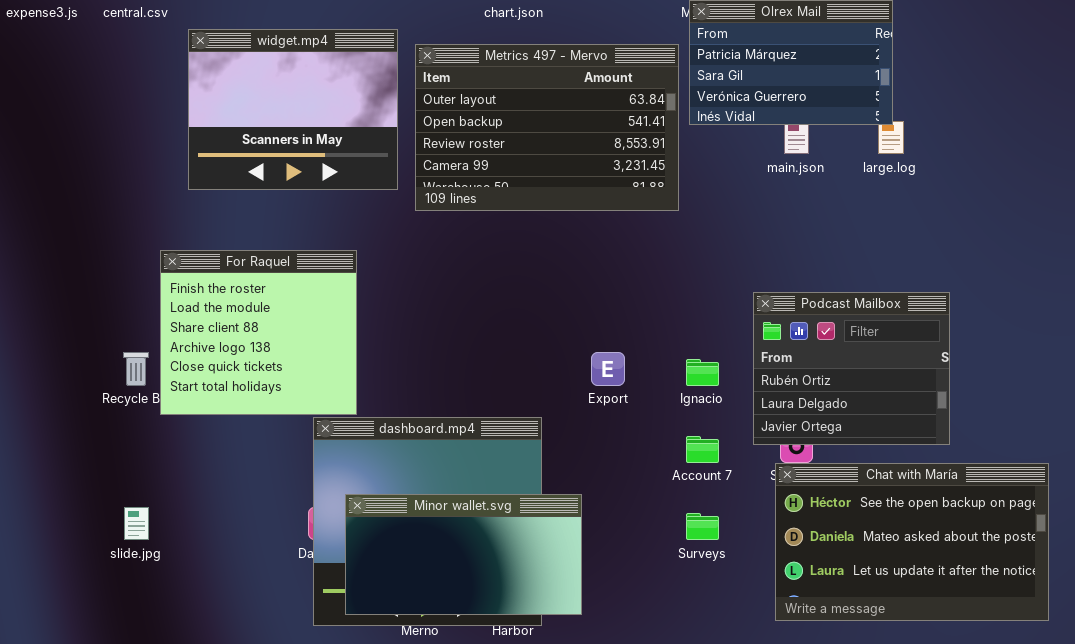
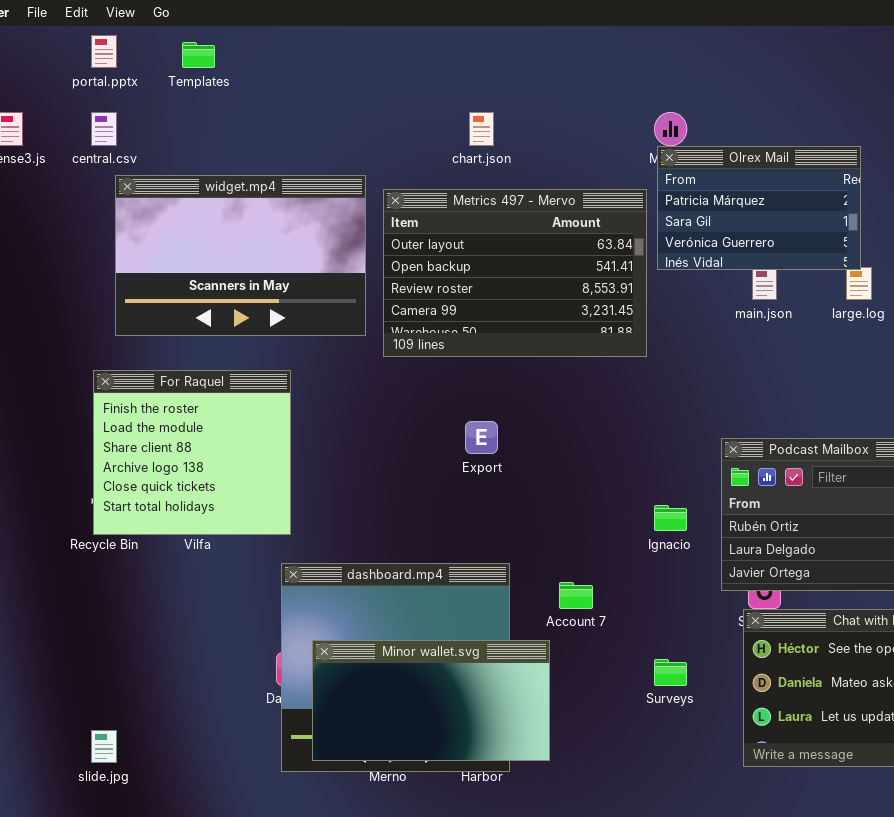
widget.mp4: [188,29,398,190] -> [115,175,366,336], resized
For Raquel: [160,250,357,415] -> [93,370,291,535], moved
Export: [591,352,625,386] -> [465,421,498,454], moved
Account 7: [686,436,719,463] -> [559,582,593,609], moved
slide.jpg: [124,507,149,540] -> [91,730,117,763], moved

